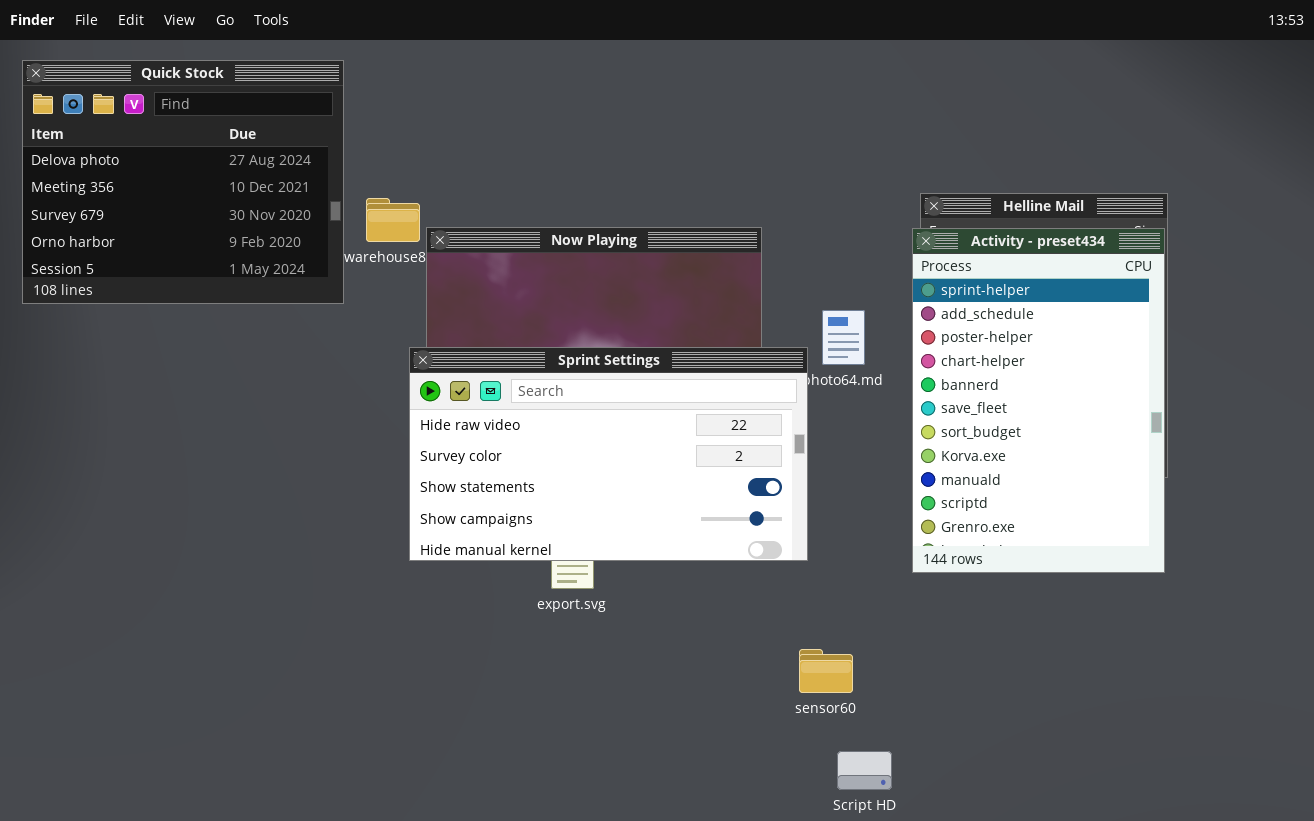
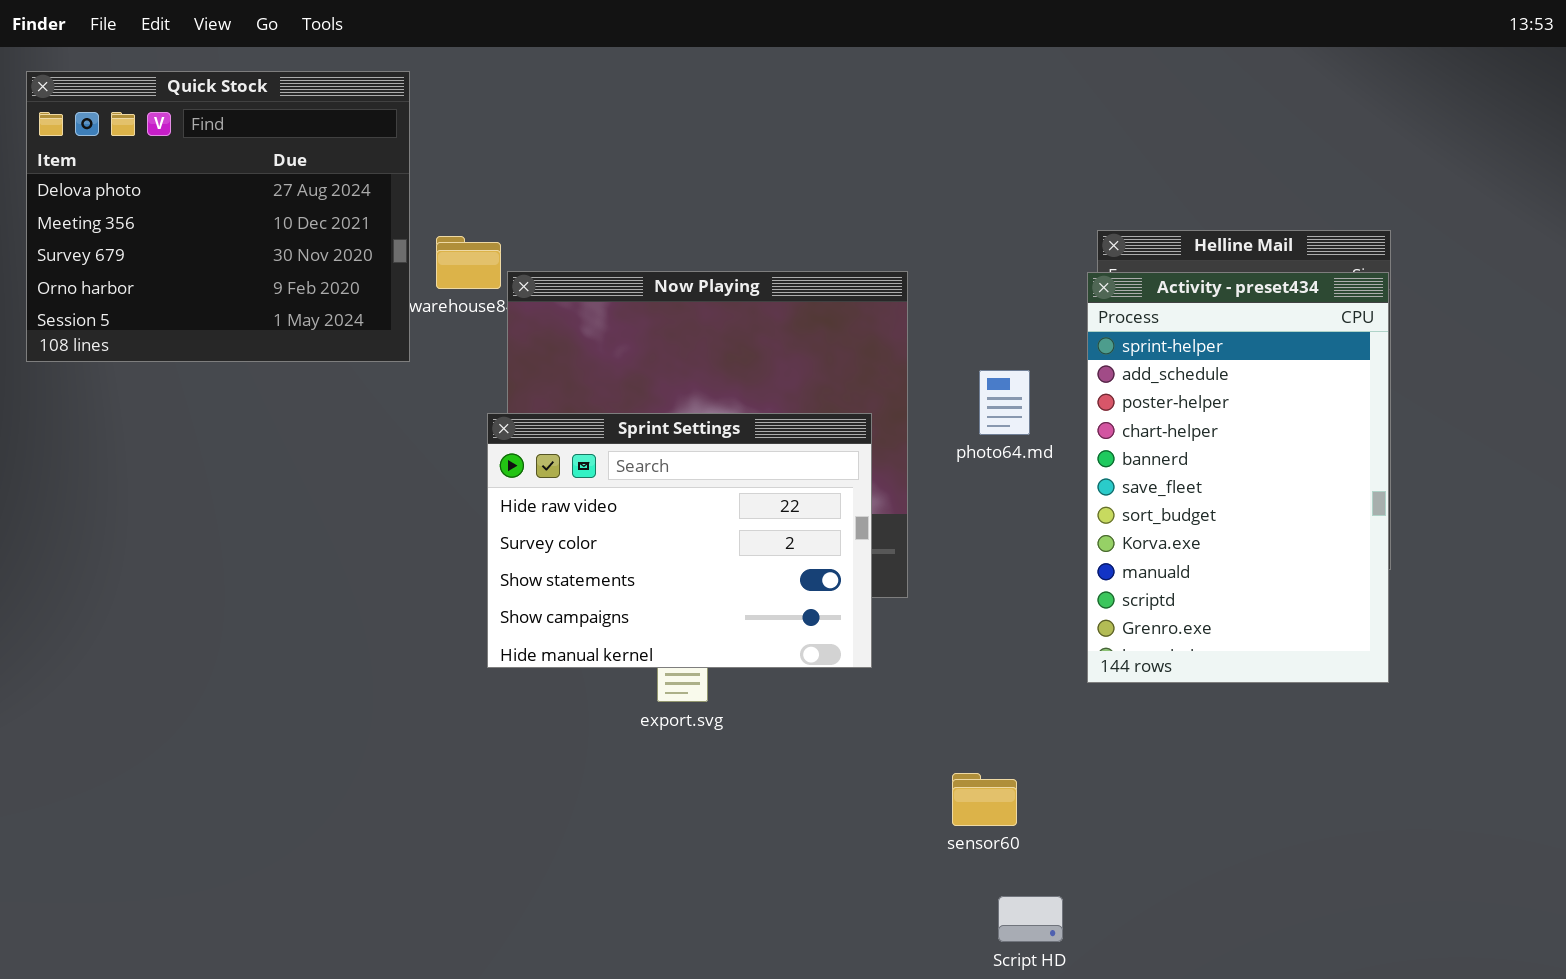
Sprint Settings: [409,347,808,561] -> [487,413,872,668], resized

